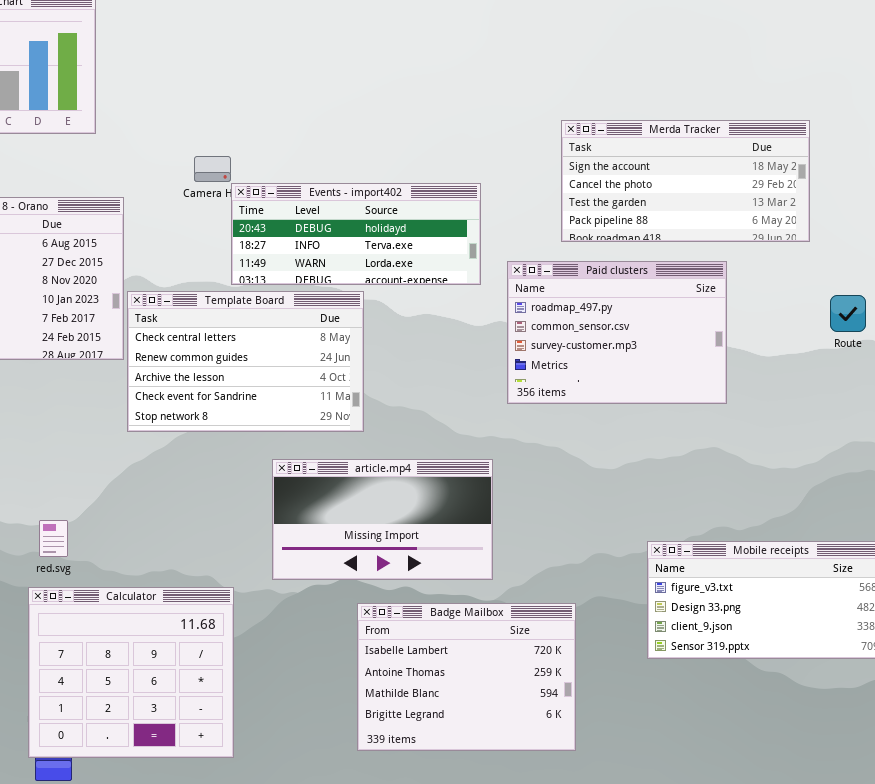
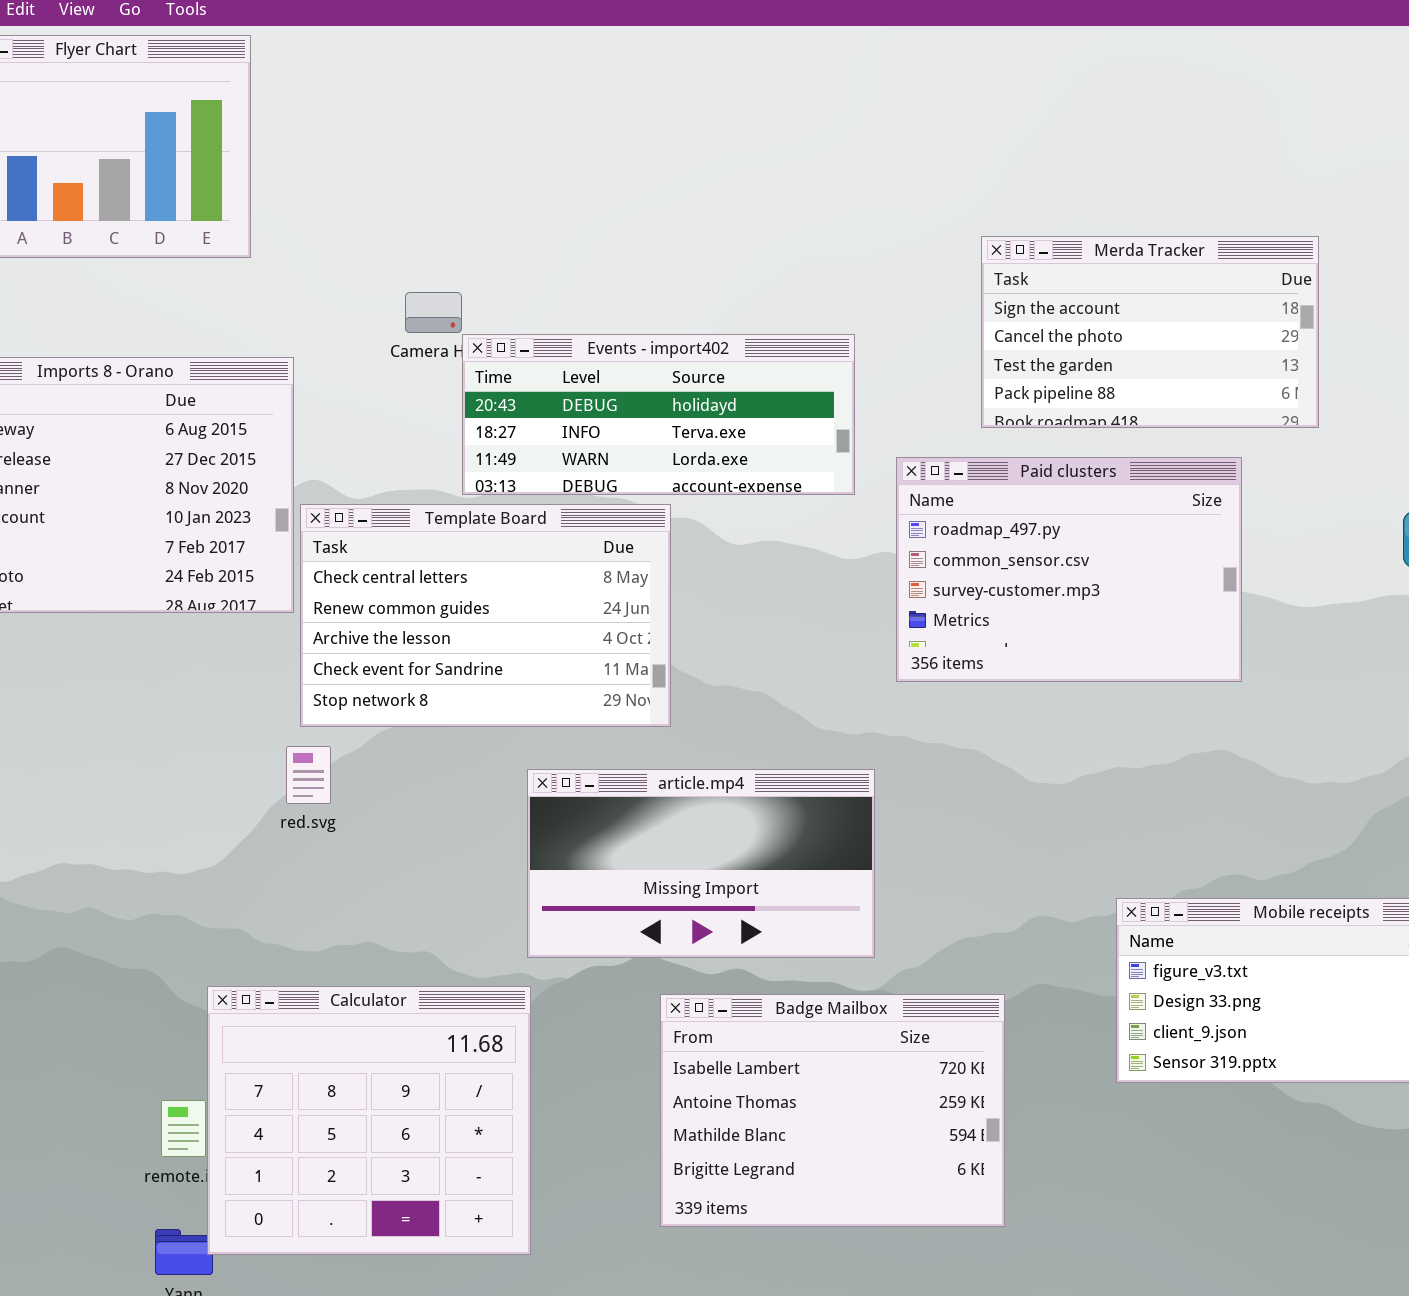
Merda Tracker: [561,120,810,242] -> [981,236,1319,428], resized
red.svg: [39,520,68,557] -> [286,746,331,804], moved
Calculator: [28,587,234,758] -> [207,986,531,1255], moved

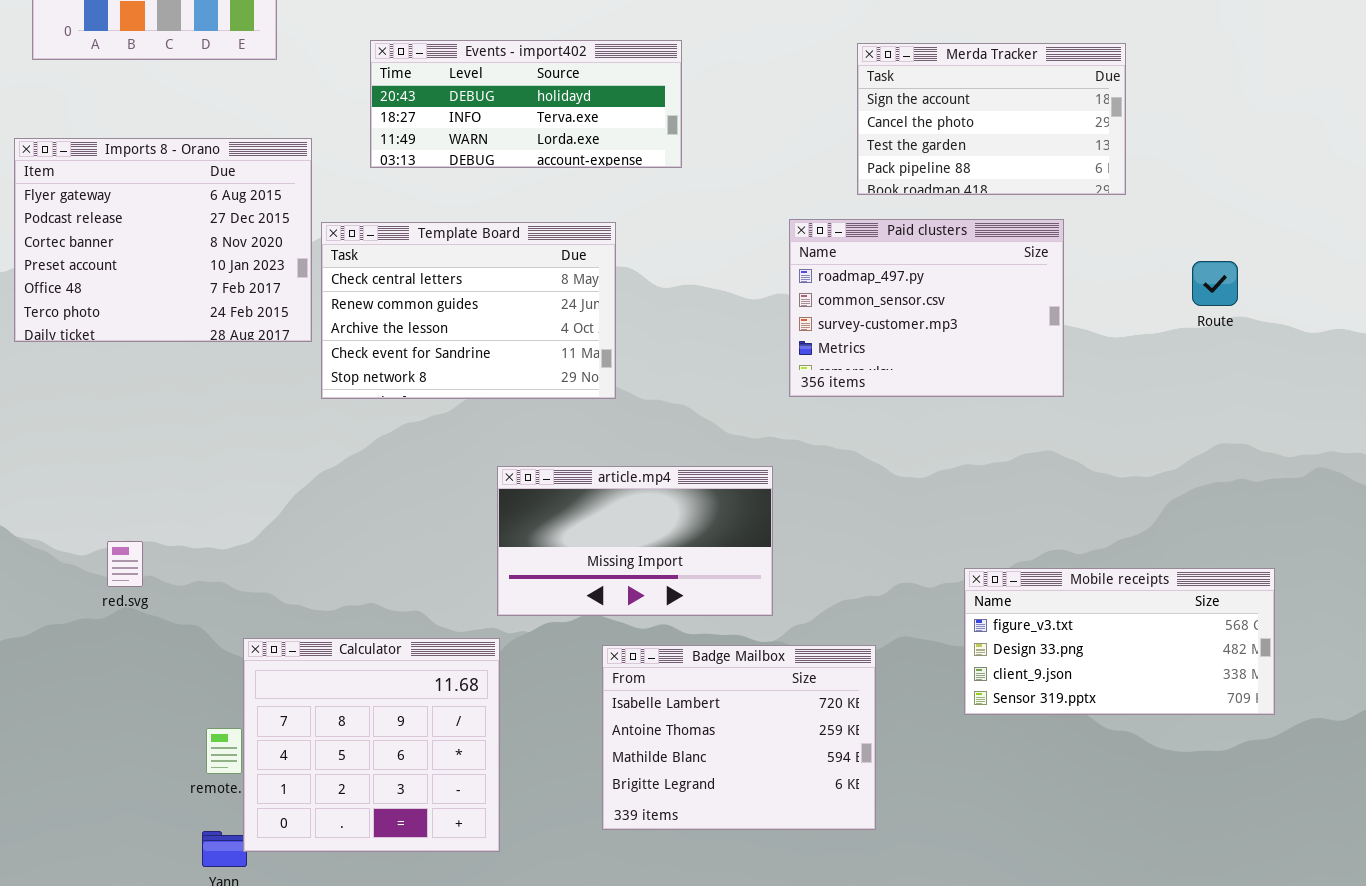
Events - import402: [462,334,855,495] -> [370,40,682,168], moved
Template Board: [300,504,671,727] -> [321,222,616,399], moved
red.svg: [286,746,331,804] -> [107,541,143,587], moved

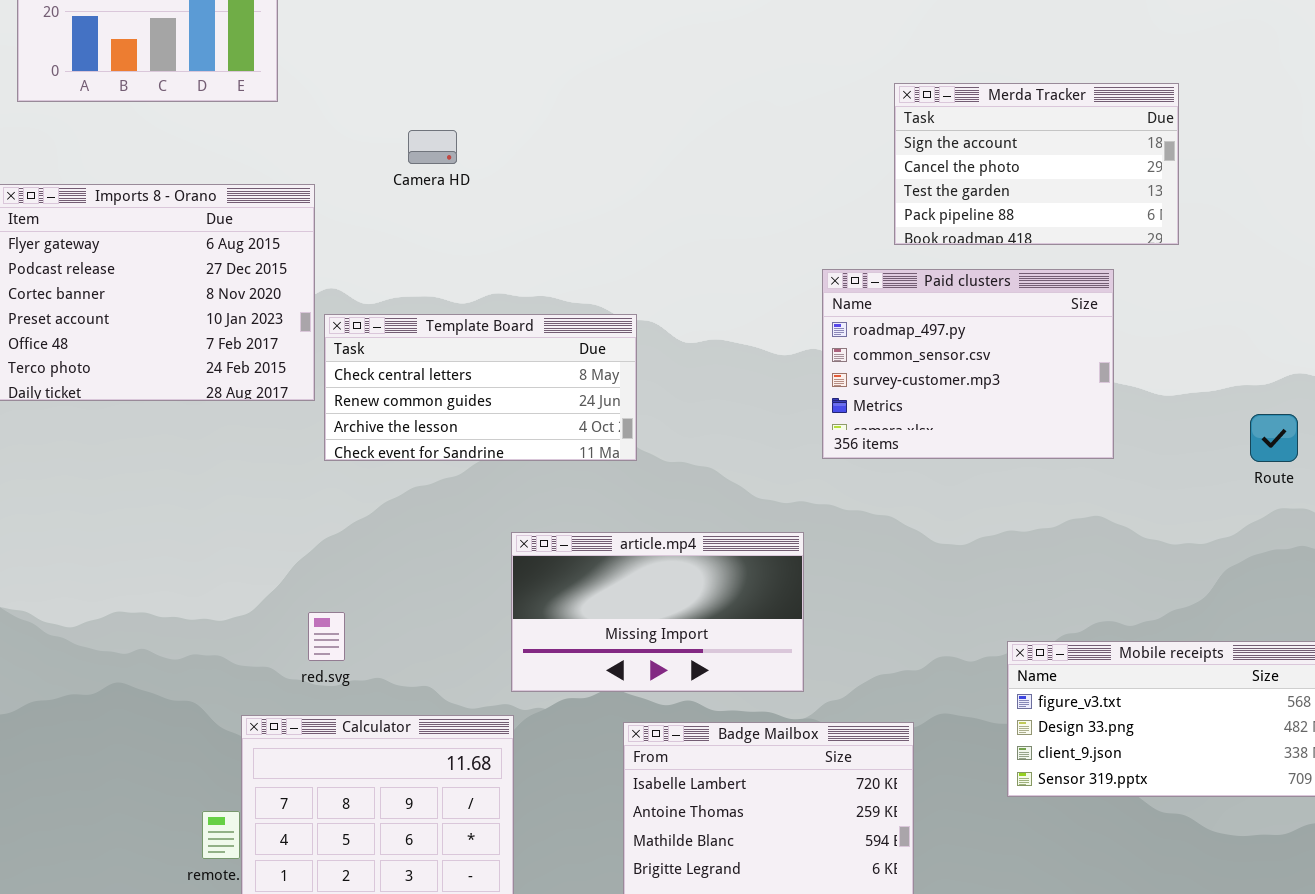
Events - import402: [370,40,682,168] -> none, closed
Template Board: [321,222,616,399] -> [324,314,637,461], resized
Route: [1192,261,1238,306] -> [1250,414,1298,462], moved
red.svg: [107,541,143,587] -> [308,612,345,661], moved

